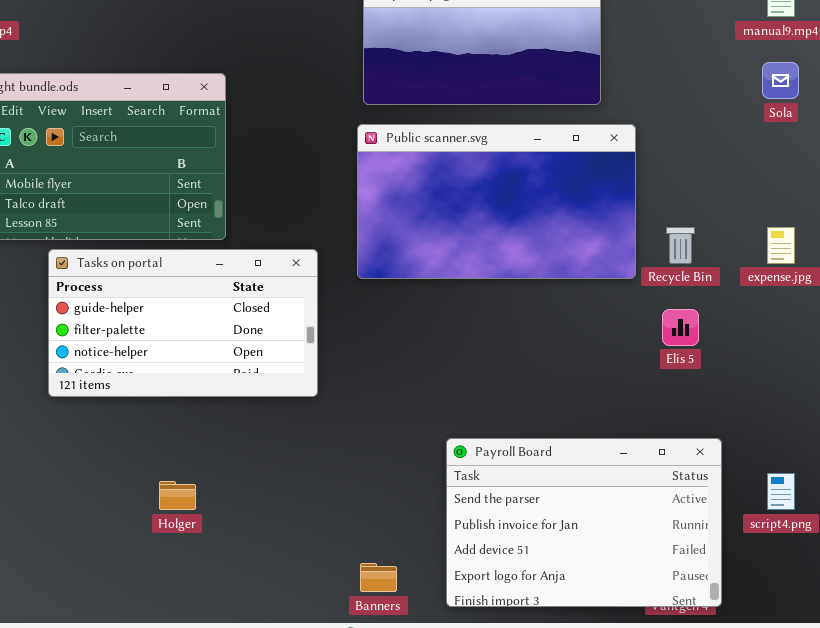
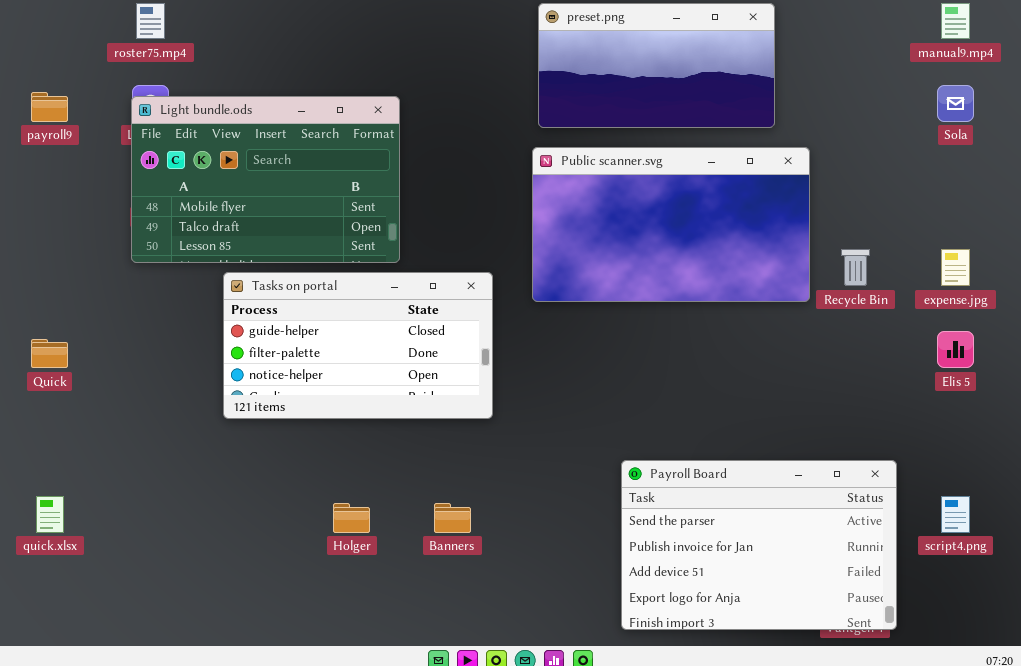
Elis 5: [662,309,699,346] -> [937,331,974,368], moved
Banners: [360,563,397,592] -> [434,503,471,533], moved

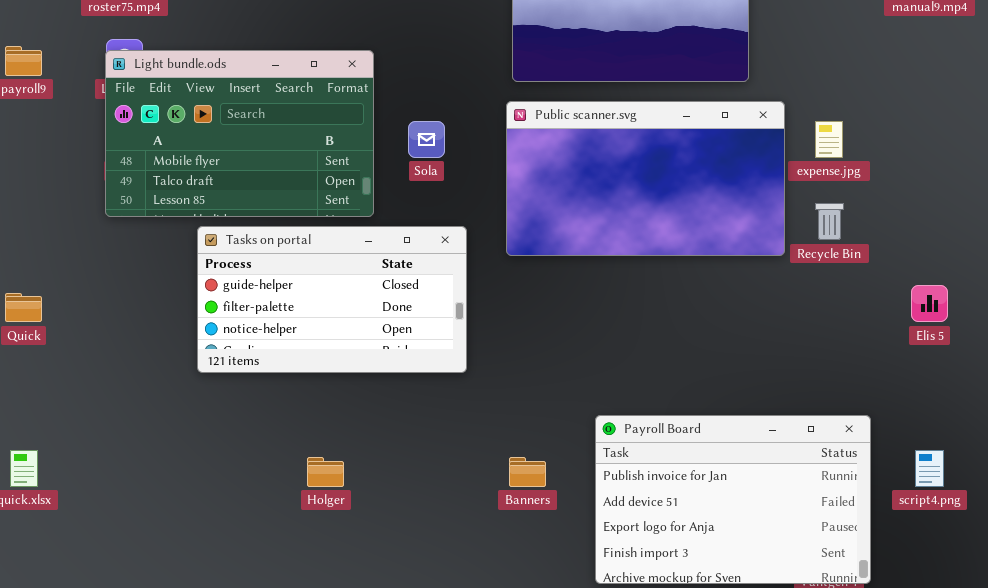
Sola: [937,85,974,122] -> [408,121,445,158], moved
expense.jpg: [941,249,970,286] -> [815,121,843,158], moved
Payroll Board: [621,460,897,630] -> [595,415,871,584], scrolled down 1 row
Banners: [434,503,471,533] -> [509,457,546,487], moved

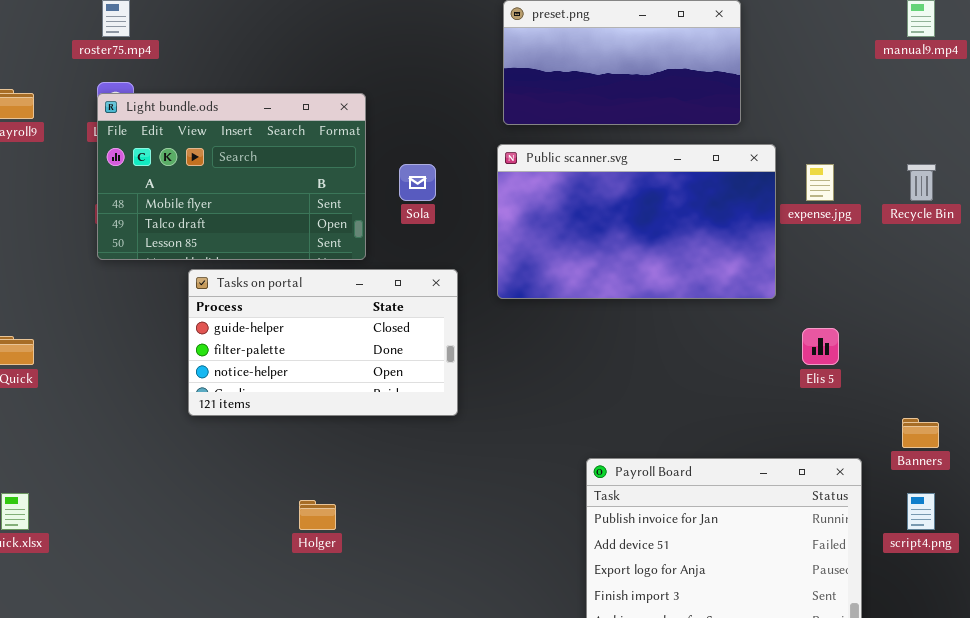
Recycle Bin: [815,203,844,240] -> [907,164,936,201], moved
Elis 5: [911,285,948,322] -> [802,328,839,365], moved
Banners: [509,457,546,487] -> [902,418,939,448], moved

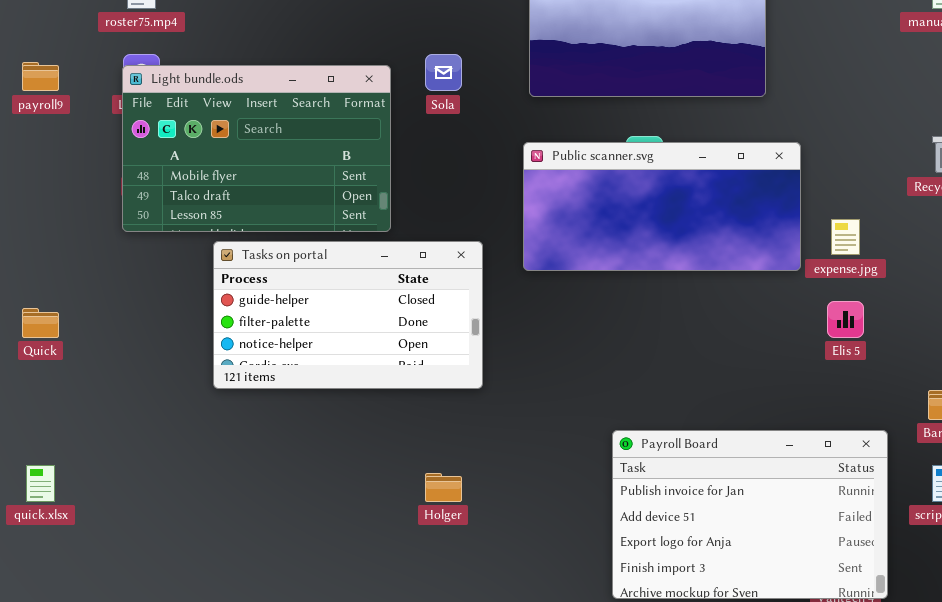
Public scanner.svg: [497,144,776,299] -> [523,142,801,271], resized
Sola: [399,164,436,201] -> [425,54,462,91], moved
expense.jpg: [806,164,834,201] -> [831,219,860,255], moved
Holger: [299,500,336,530] -> [425,473,462,502], moved

